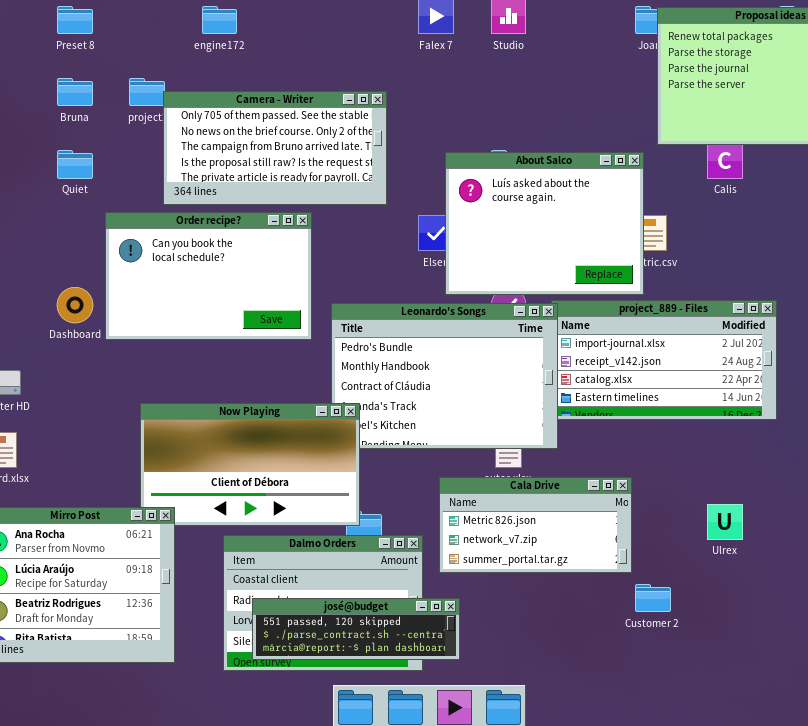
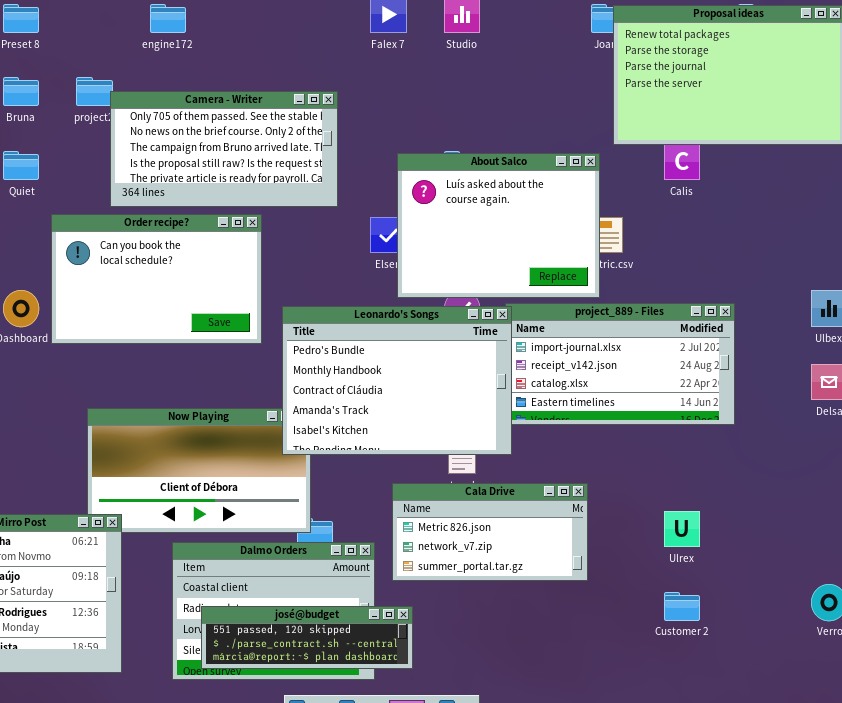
Leonardo's Songs: [331,303,558,449] -> [282,306,512,455], raised
Customer 2: [635,584,671,612] -> [664,592,700,621], moved

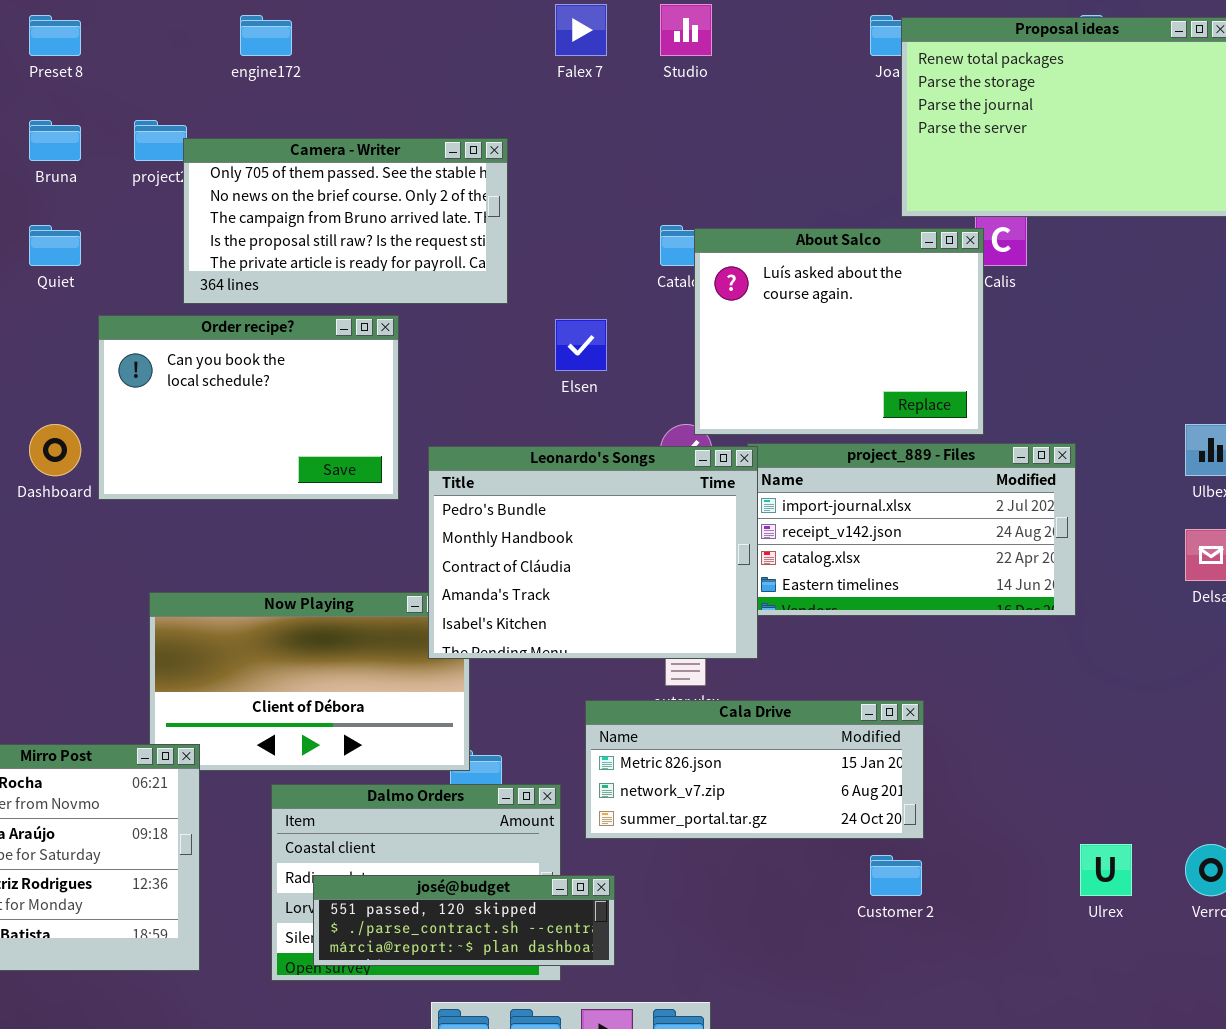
About Salco: [397,153,600,298] -> [694,228,984,435], moved
Cala Drive: [392,483,588,581] -> [585,700,924,839], resized
Ulrex: [664,511,700,547] -> [1080,844,1132,896], moved
Customer 2: [664,592,700,621] -> [870,855,922,896], moved

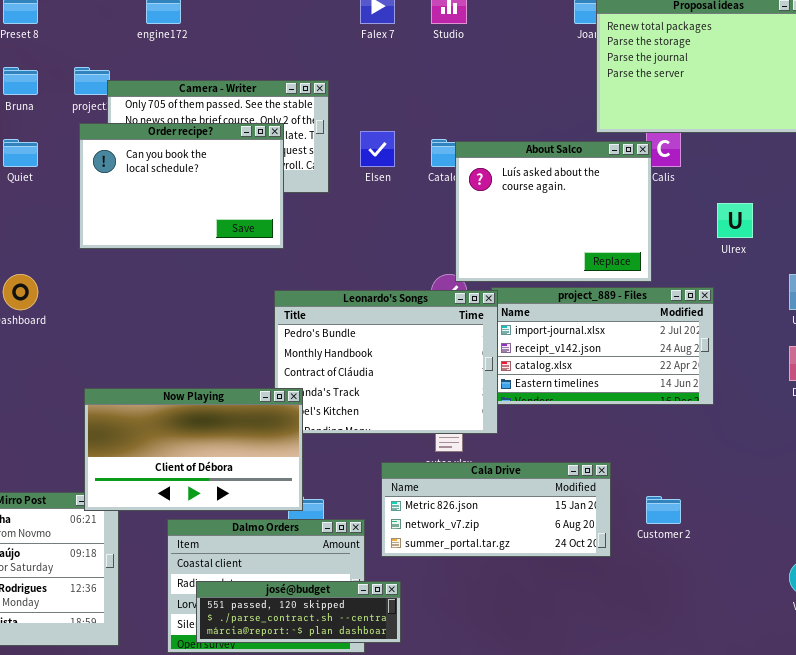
Order recipe?: [98,315,399,500] -> [79,123,284,249], moved
Elsen: [555,319,607,371] -> [360,131,395,167], moved
Now Playing: [149,592,470,771] -> [84,388,303,511], raised
Ulrex: [1080,844,1132,896] -> [717,203,753,238], moved
Customer 2: [870,855,922,896] -> [646,496,681,524], moved

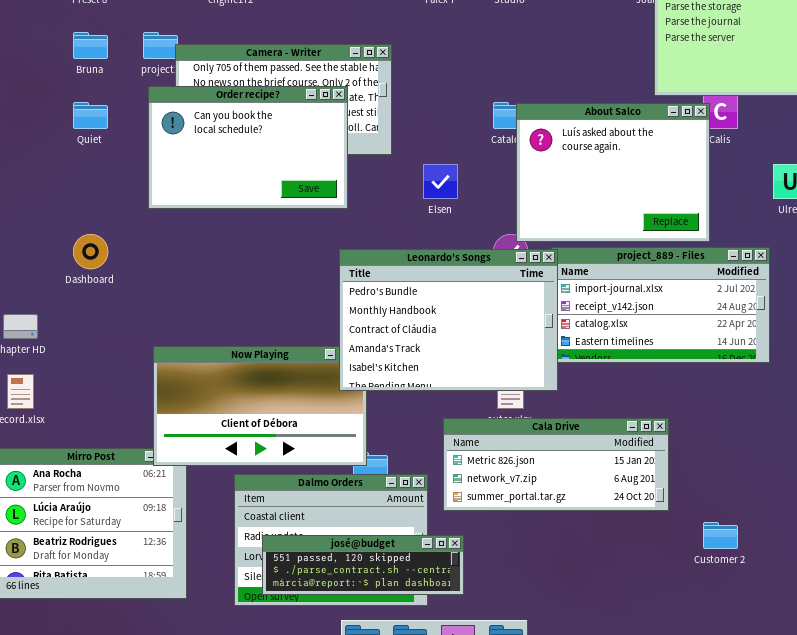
Elsen: [360,131,395,167] -> [423,164,458,199], moved
Leonardo's Songs: [274,290,498,434] -> [339,249,558,391], raised
Customer 2: [646,496,681,524] -> [703,522,738,549], moved

